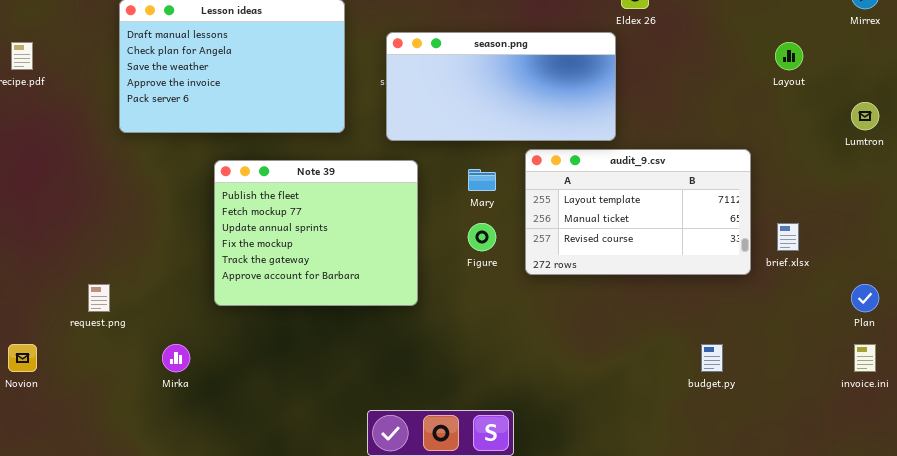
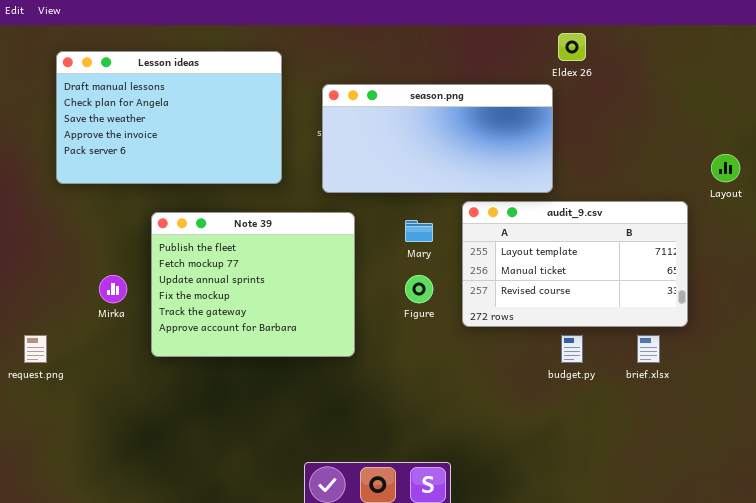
Layout: [775,42,803,70] -> [711,154,740,182], moved
brief.xlsx: [777,223,799,251] -> [637,335,660,363], moved
Mirka: [162,344,190,372] -> [99,275,127,303], moved
budget.py: [701,344,723,372] -> [561,335,583,363], moved

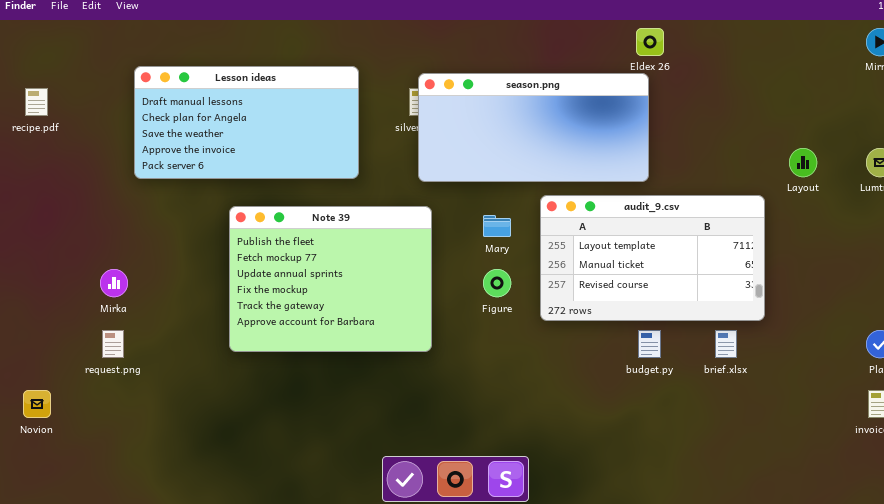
Lesson ideas: [56,51,282,184] -> [134,66,359,179], resized
season.png: [322,84,553,193] -> [418,73,649,182], moved
Mirka: [99,275,127,303] -> [100,269,128,297], moved

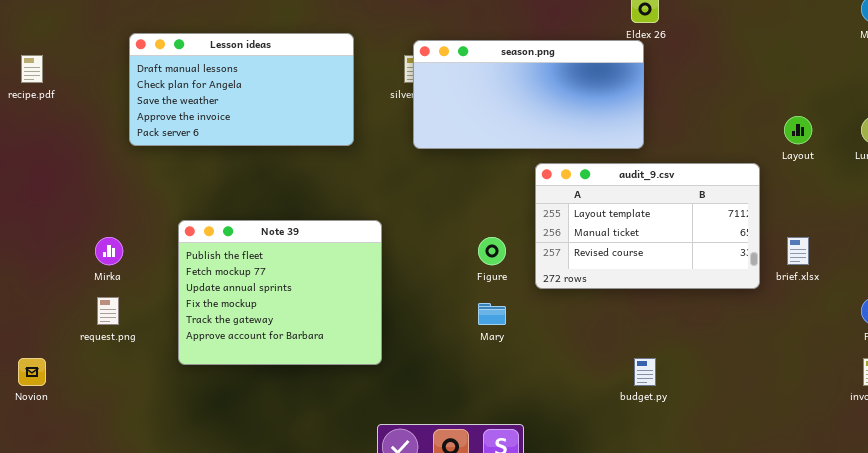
Note 39: [229,206,432,352] -> [178,220,382,365], moved
Mary: [483,215,511,237] -> [478,303,506,325], moved
budget.py: [638,330,661,358] -> [634,358,656,386], moved
brief.xlsx: [715,330,737,358] -> [787,237,809,265], moved

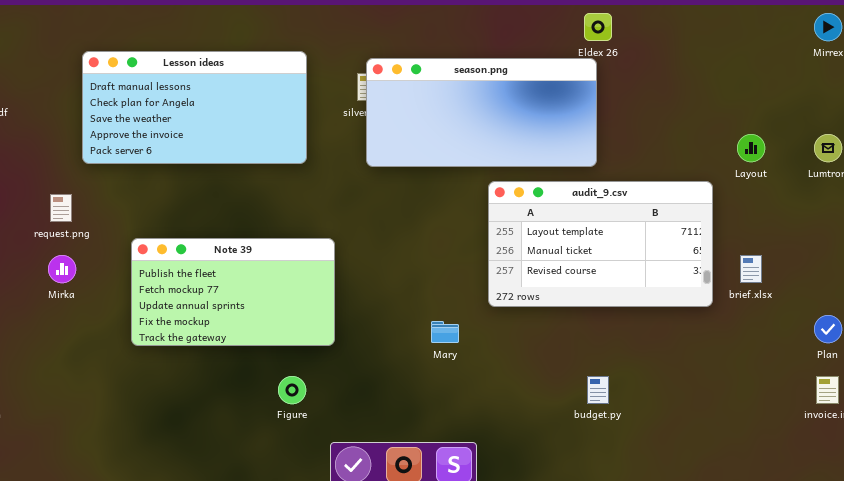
Note 39: [178,220,382,365] -> [131,238,335,346], resized
Figure: [478,237,506,265] -> [278,376,306,404], moved
request.png: [97,297,119,325] -> [50,194,72,222], moved

